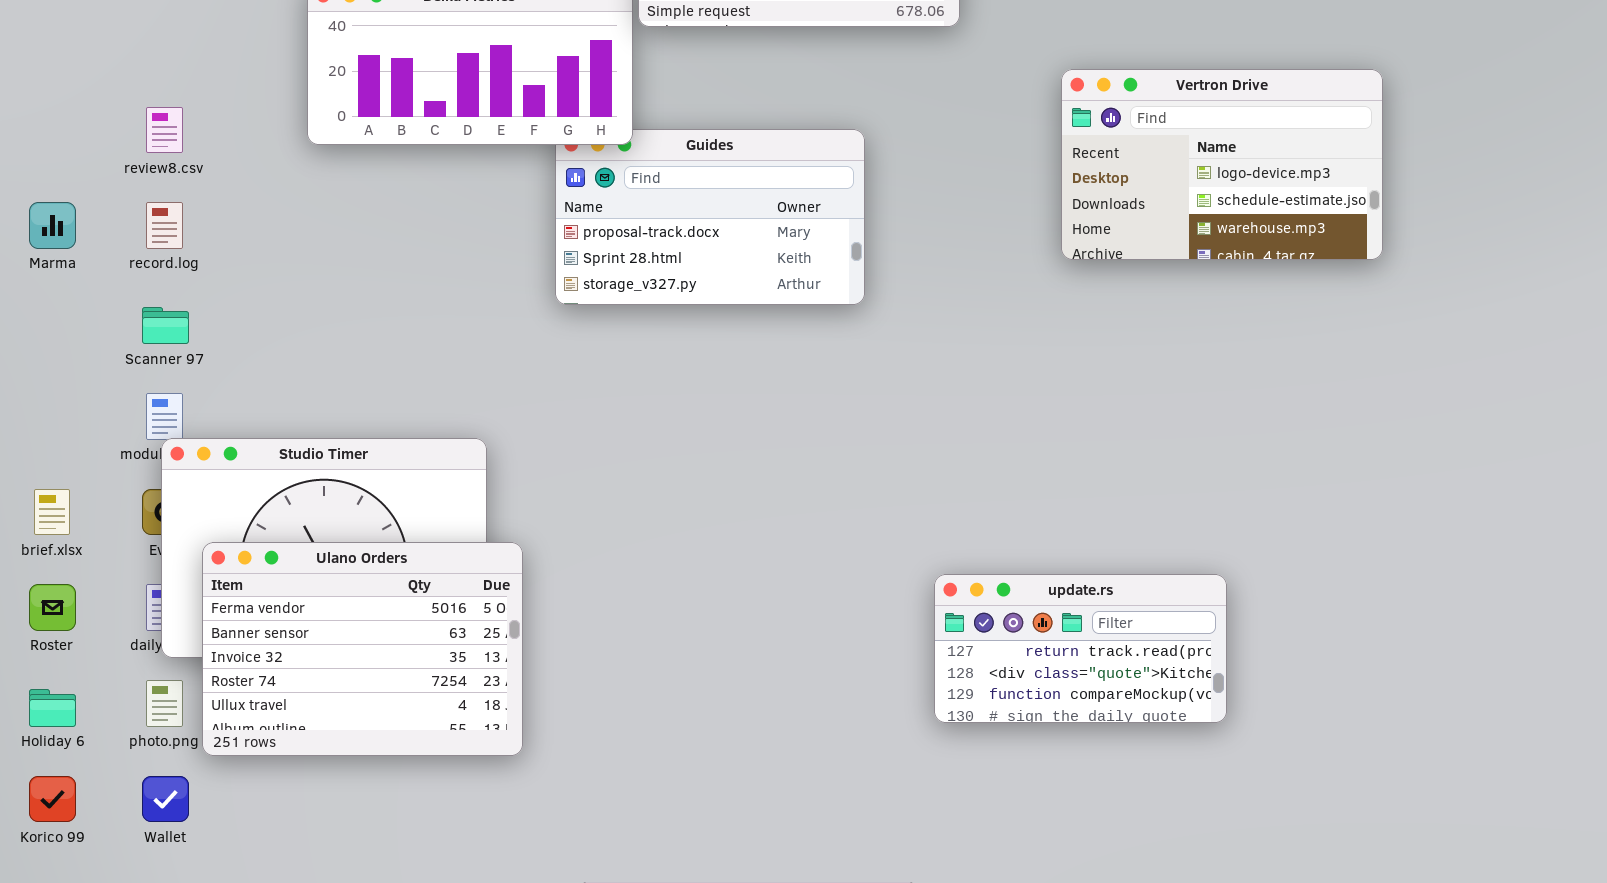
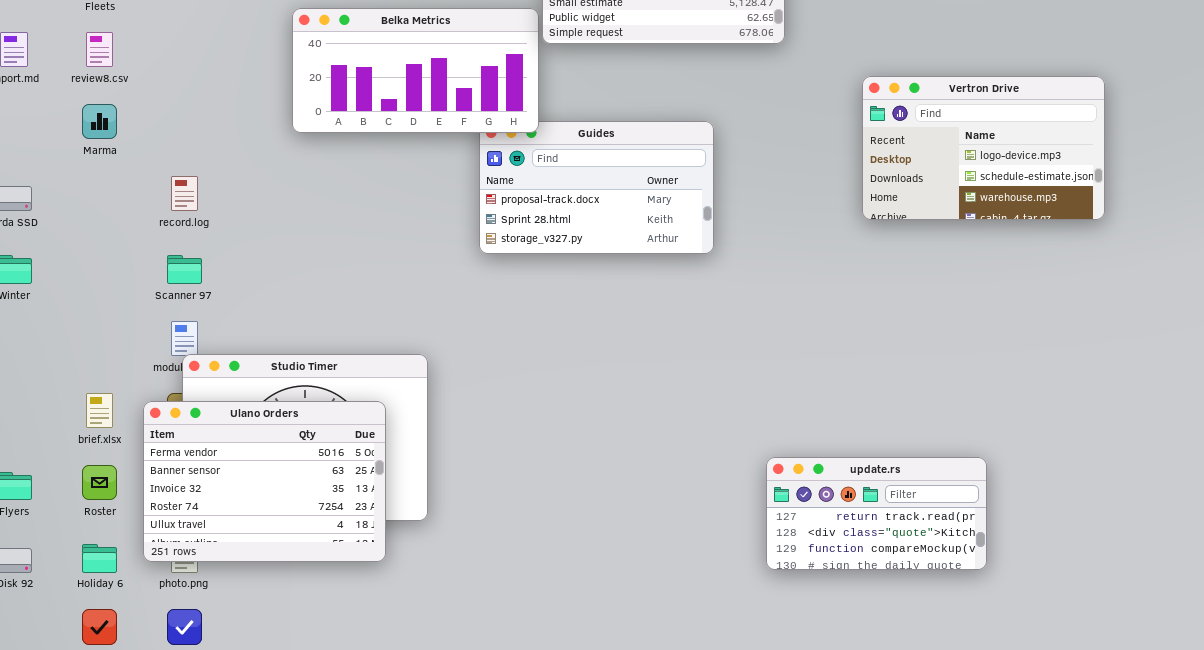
review8.csv: [146,107,183,153] -> [86,32,113,67], moved
Marma: [29,202,76,249] -> [82,104,117,139], moved
Ulano Orders: [202,542,523,756] -> [143,401,386,562], moved

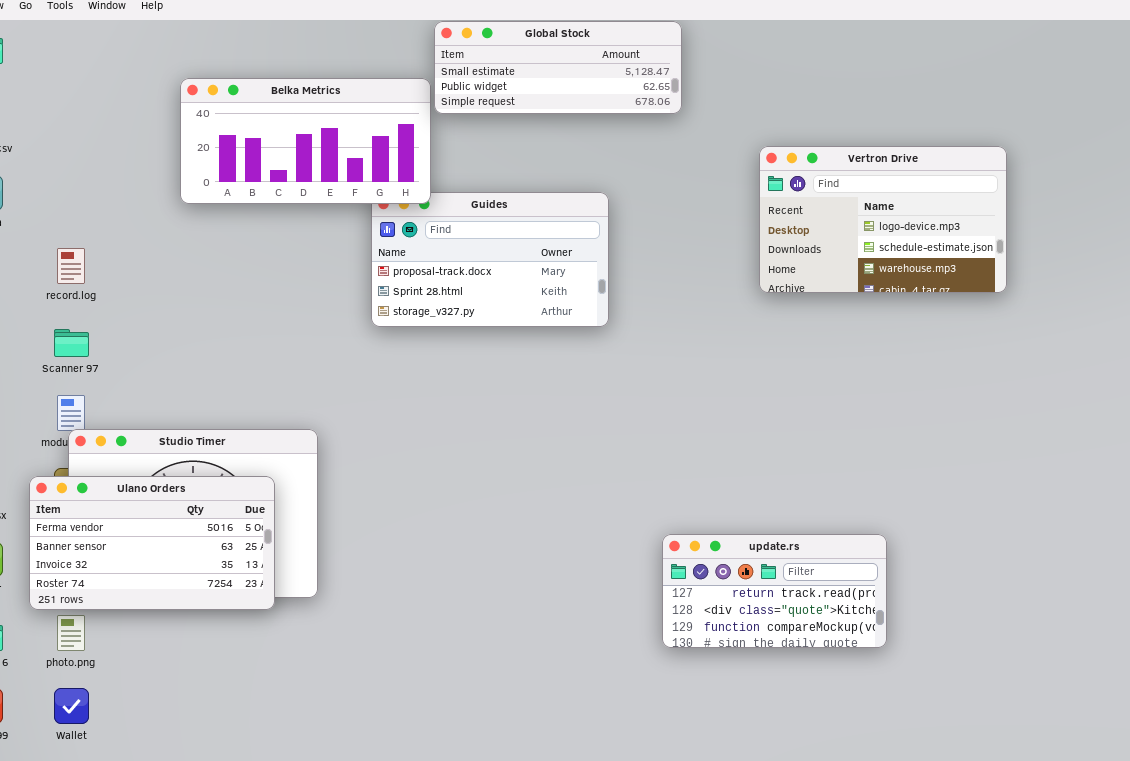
Ulano Orders: [143,401,386,562] -> [29,476,275,610], resized

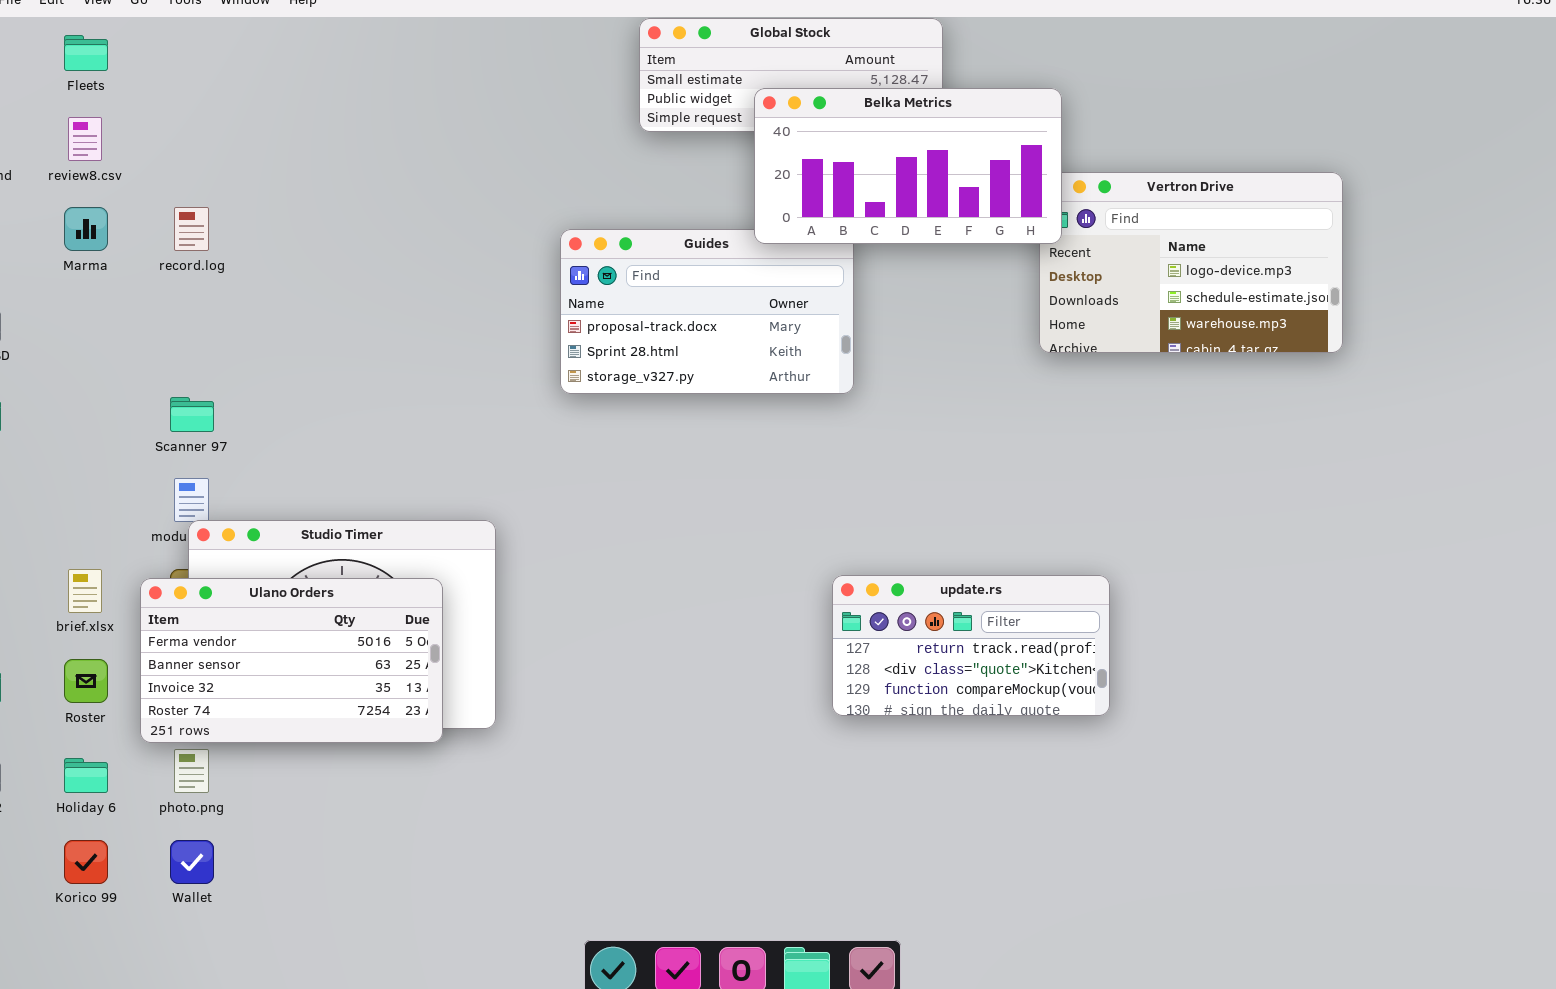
Belka Metrics: [180,78,431,204] -> [754,88,1062,244], moved
record.log: [57,248,85,284] -> [174,207,209,251], moved
update.rs: [662,534,887,648] -> [832,575,1110,716], moved

